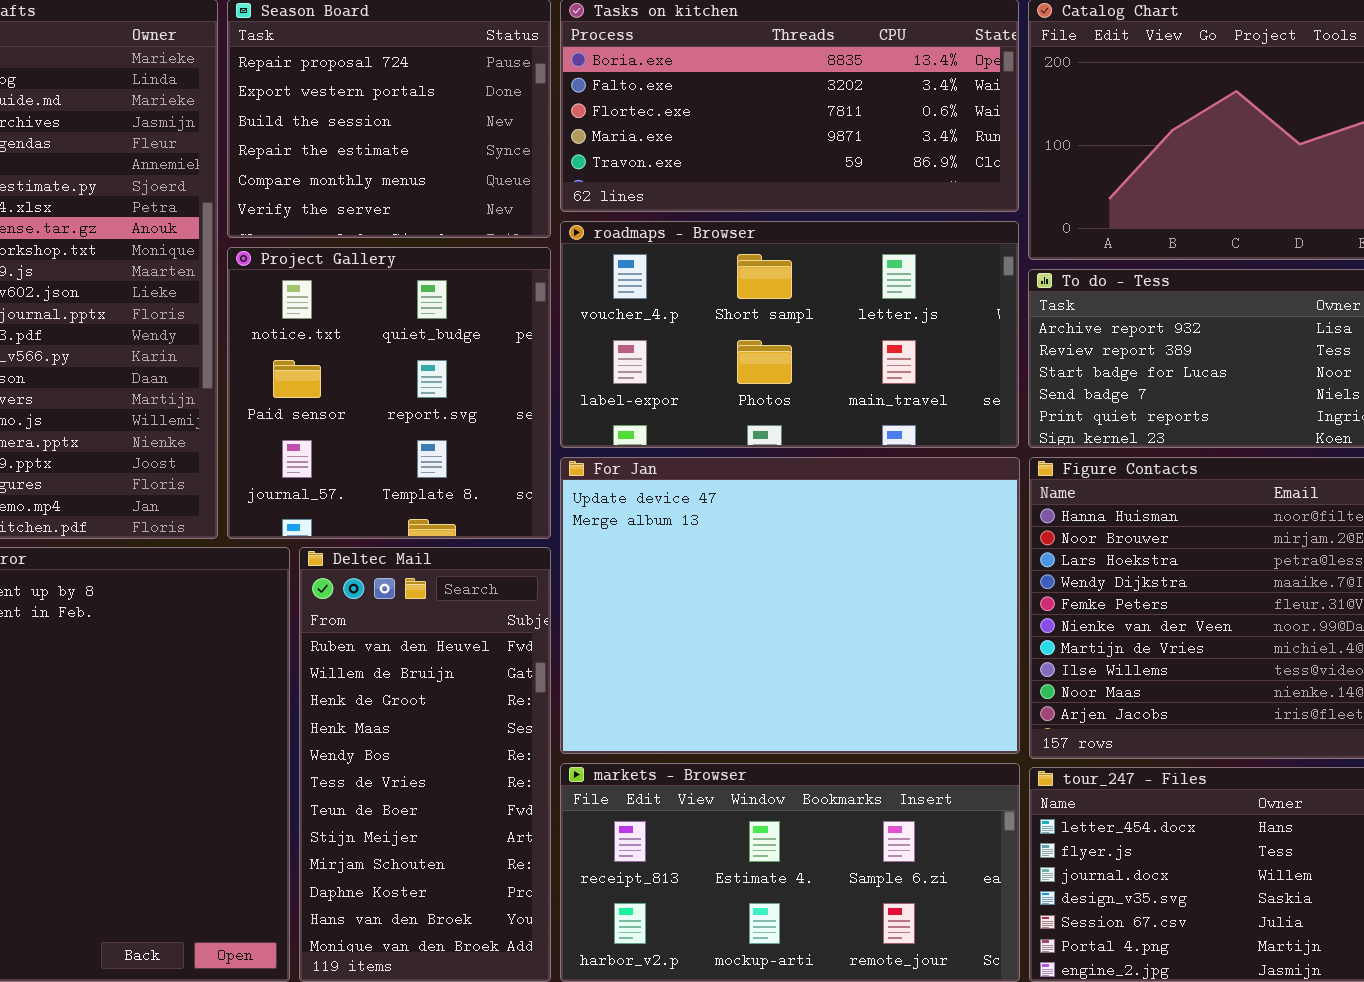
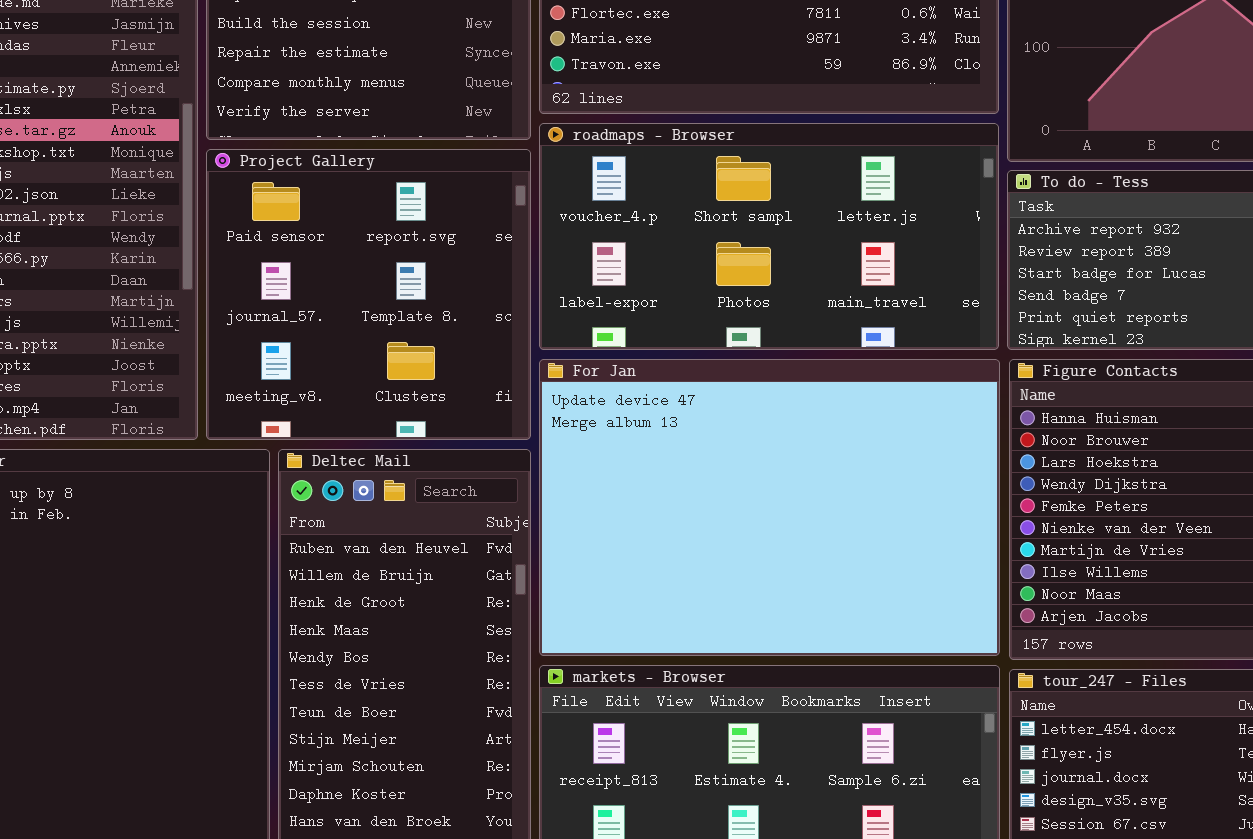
Project Gallery: [227,247,551,539] -> [206,149,531,440], scrolled down 1 row

